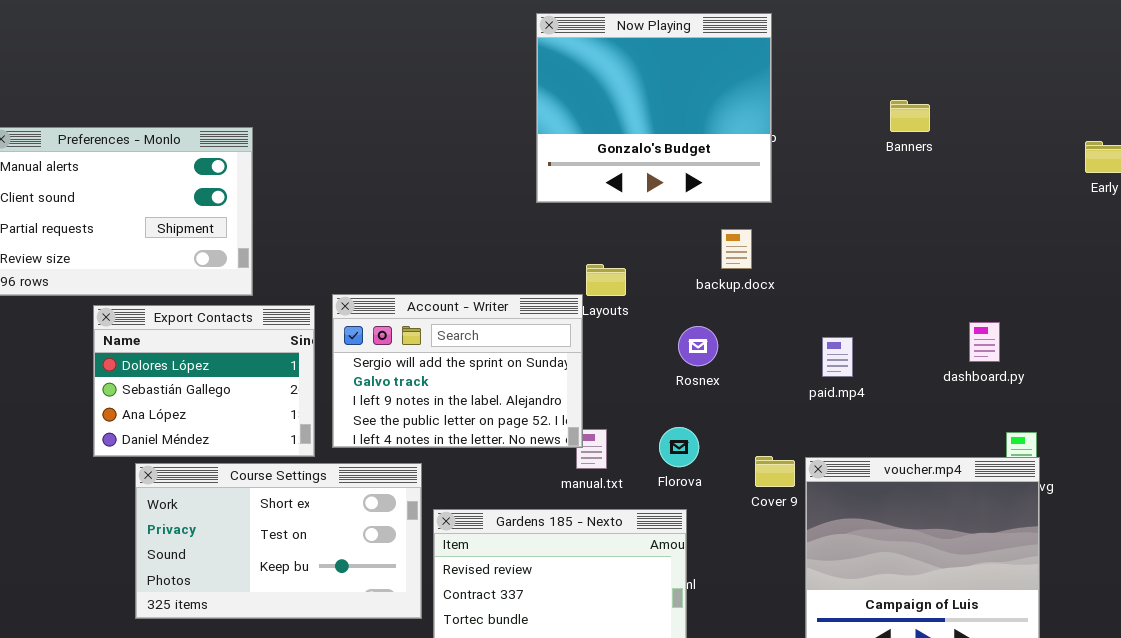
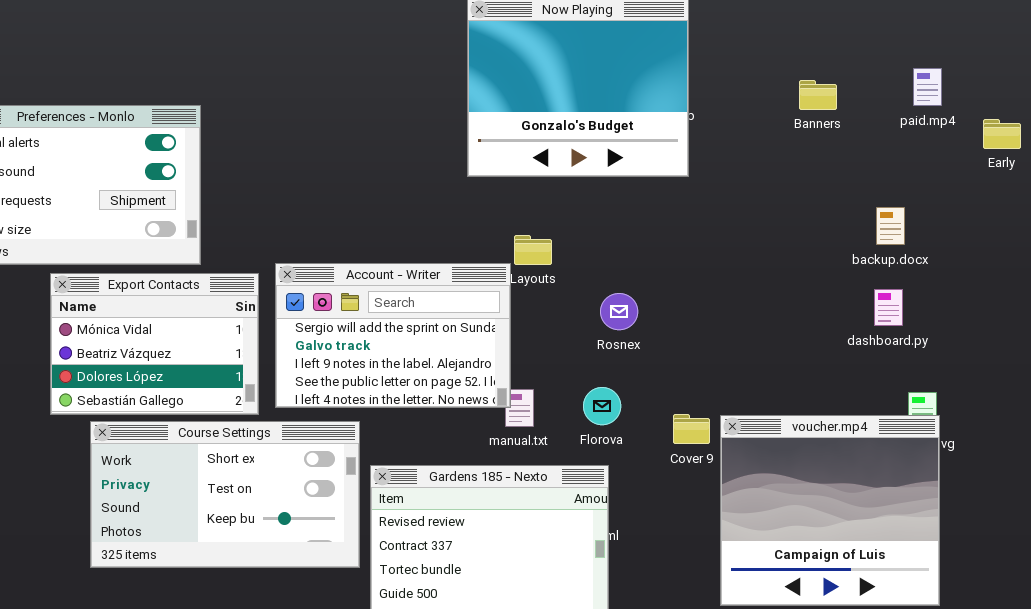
backup.docx: [721,229,752,269] -> [876,207,905,245], moved
Export Contacts: [93,305,315,457] -> [50,273,259,415], scrolled up 2 rows
paid.mp4: [822,337,853,377] -> [913,68,942,106], moved

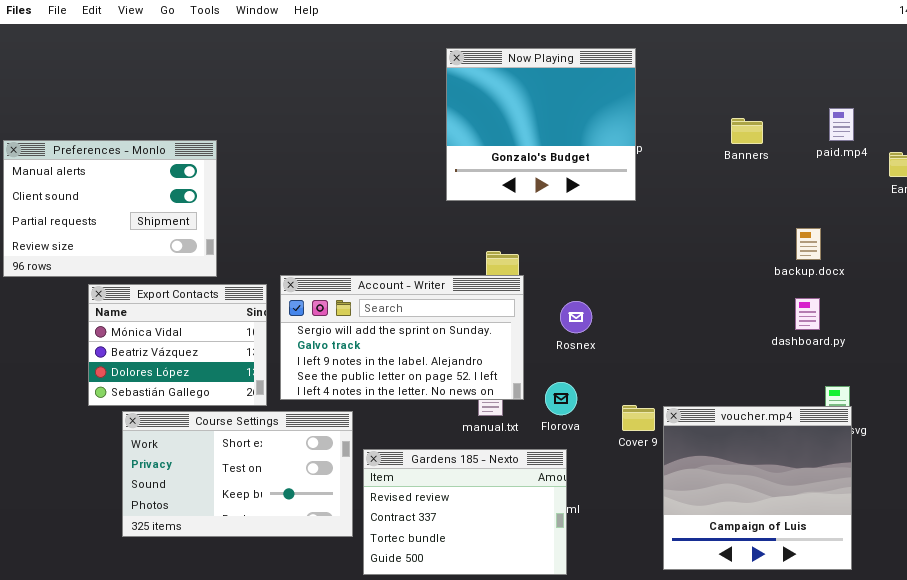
Account - Writer: [275,263,511,408] -> [280,275,524,400], resized

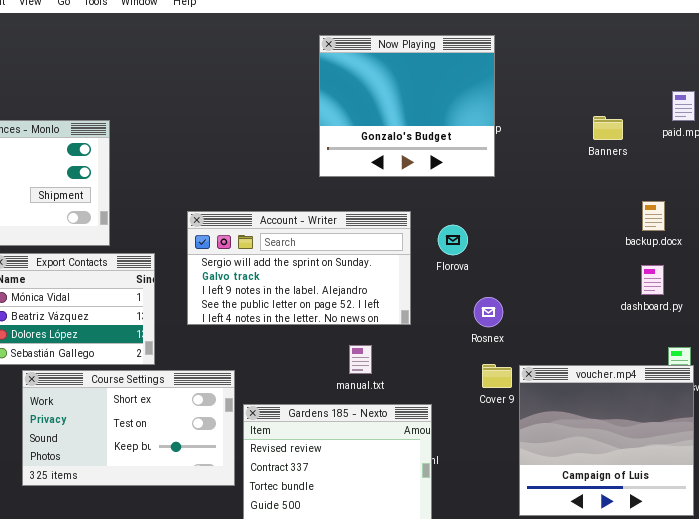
Banners: [731,118,763,144] -> [593,116,623,140], moved
Account - Writer: [280,275,524,400] -> [187,211,411,325], moved
Rosnex: [560,301,592,333] -> [474,297,503,327], moved
Florova: [545,382,577,415] -> [438,225,468,255], moved

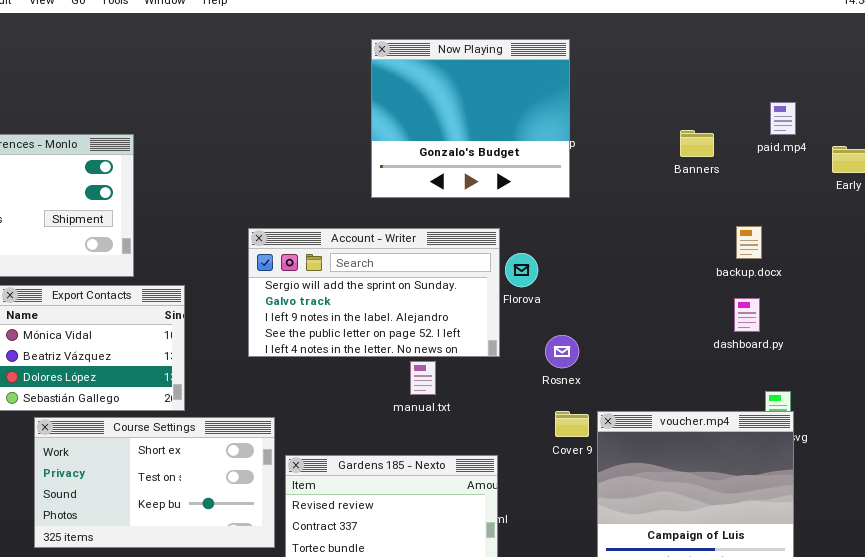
Account - Writer: [187,211,411,325] -> [248,228,500,357], moved
manual.txt: [349,345,372,374] -> [410,361,436,395], moved

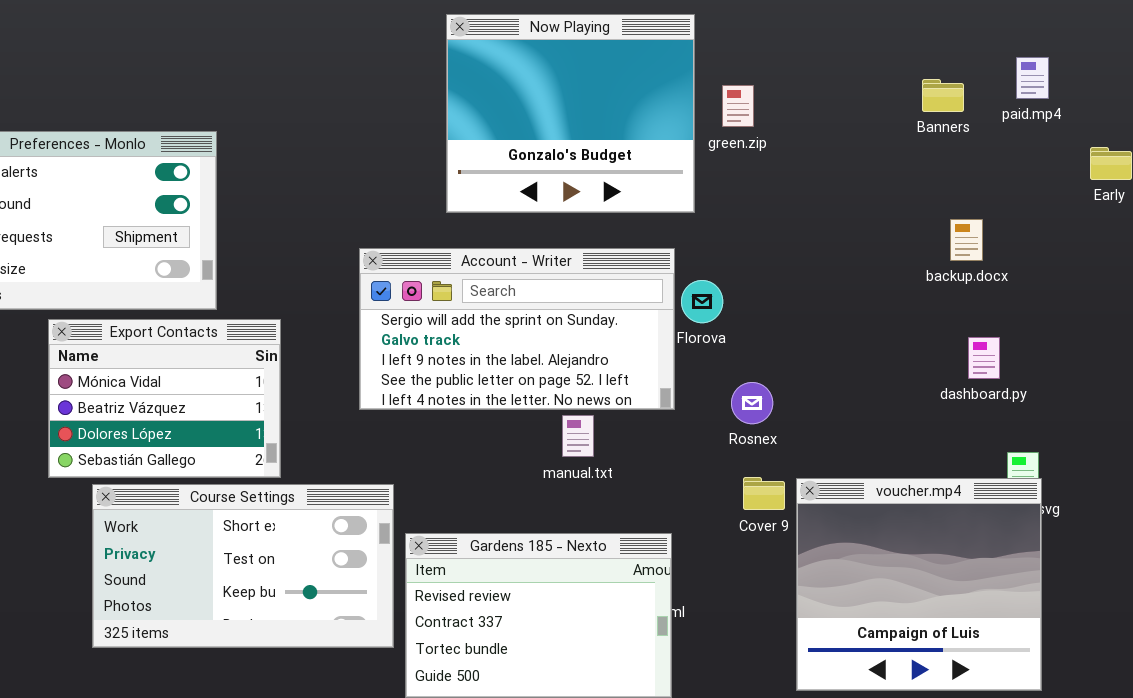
Now Playing: [371,39,570,198] -> [446,14,695,213], moved
paid.mp4: [770,102,796,135] -> [1016,57,1049,99], moved
Banners: [680,130,714,157] -> [922,79,964,112], moved
backup.docx: [736,226,762,259] -> [950,219,983,261], moved

